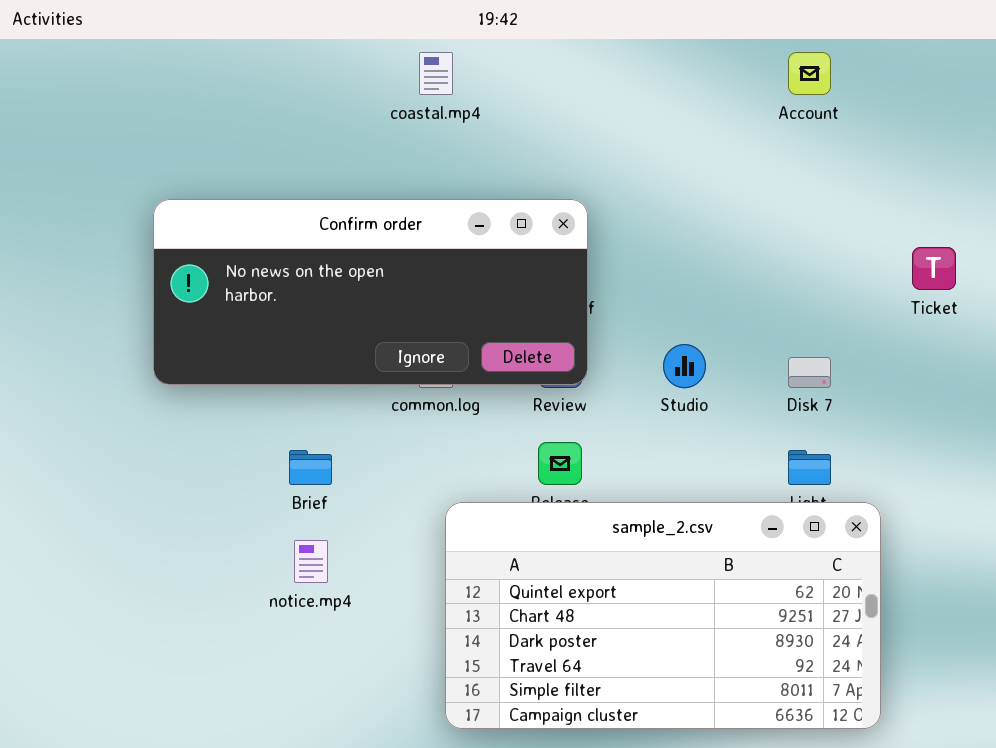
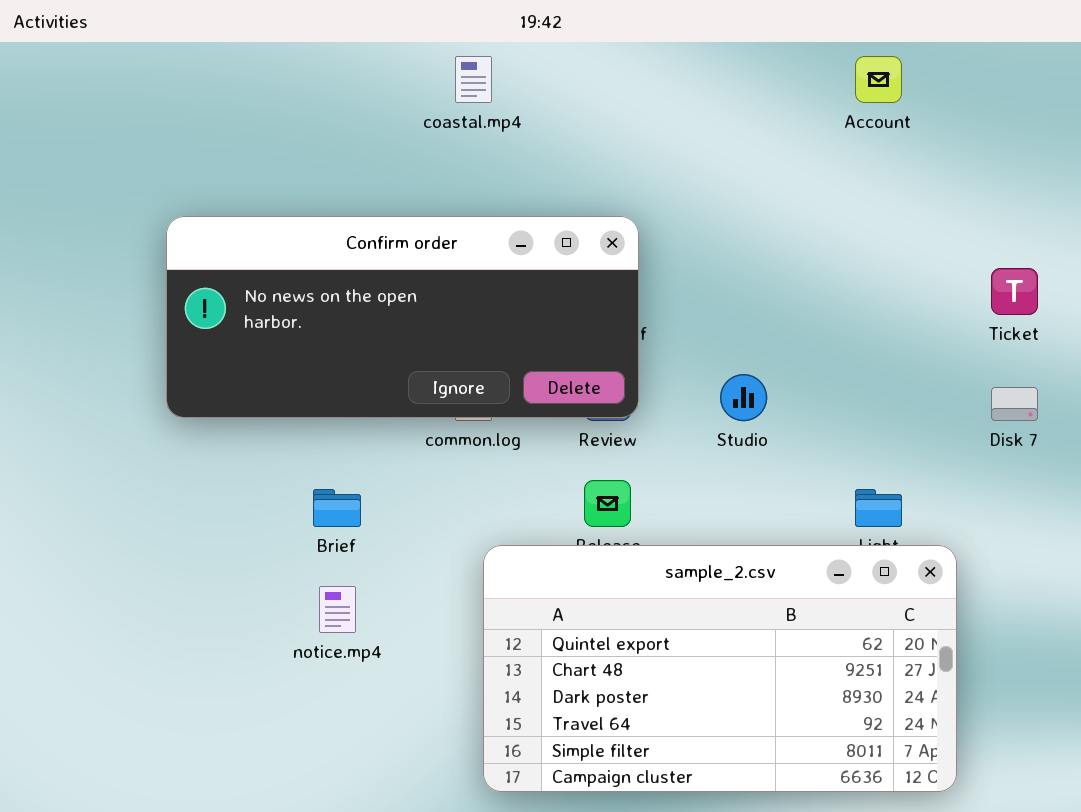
Disk 7: [788,357,831,388] -> [991,387,1038,421], moved

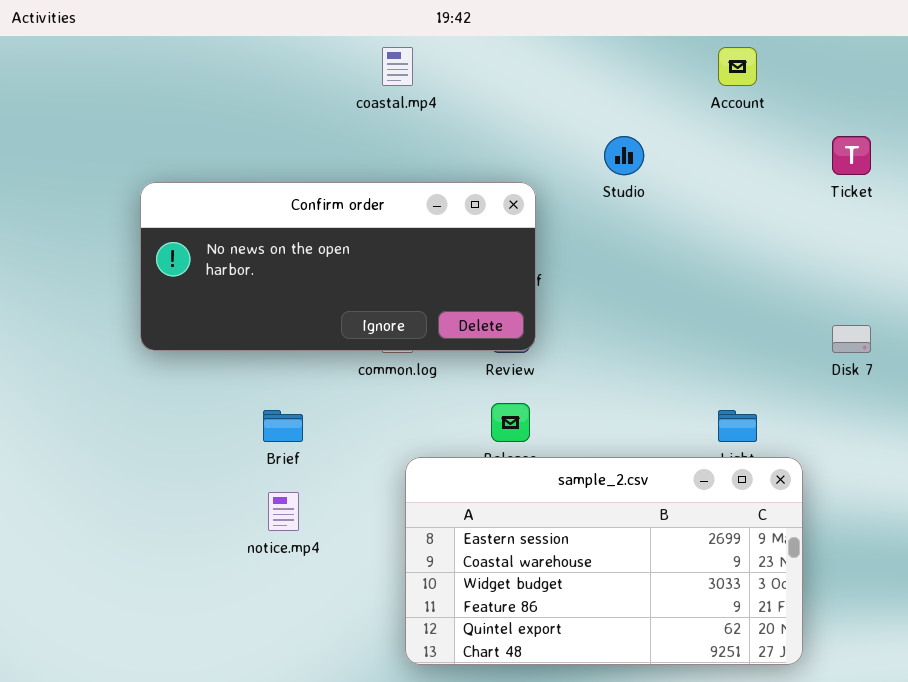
Ticket: [991,268,1038,315] -> [832,136,871,175], moved
Studio: [720,374,767,421] -> [604,136,644,175], moved
sample_2.csv: [483,545,957,792] -> [405,457,803,665], scrolled up 4 rows

